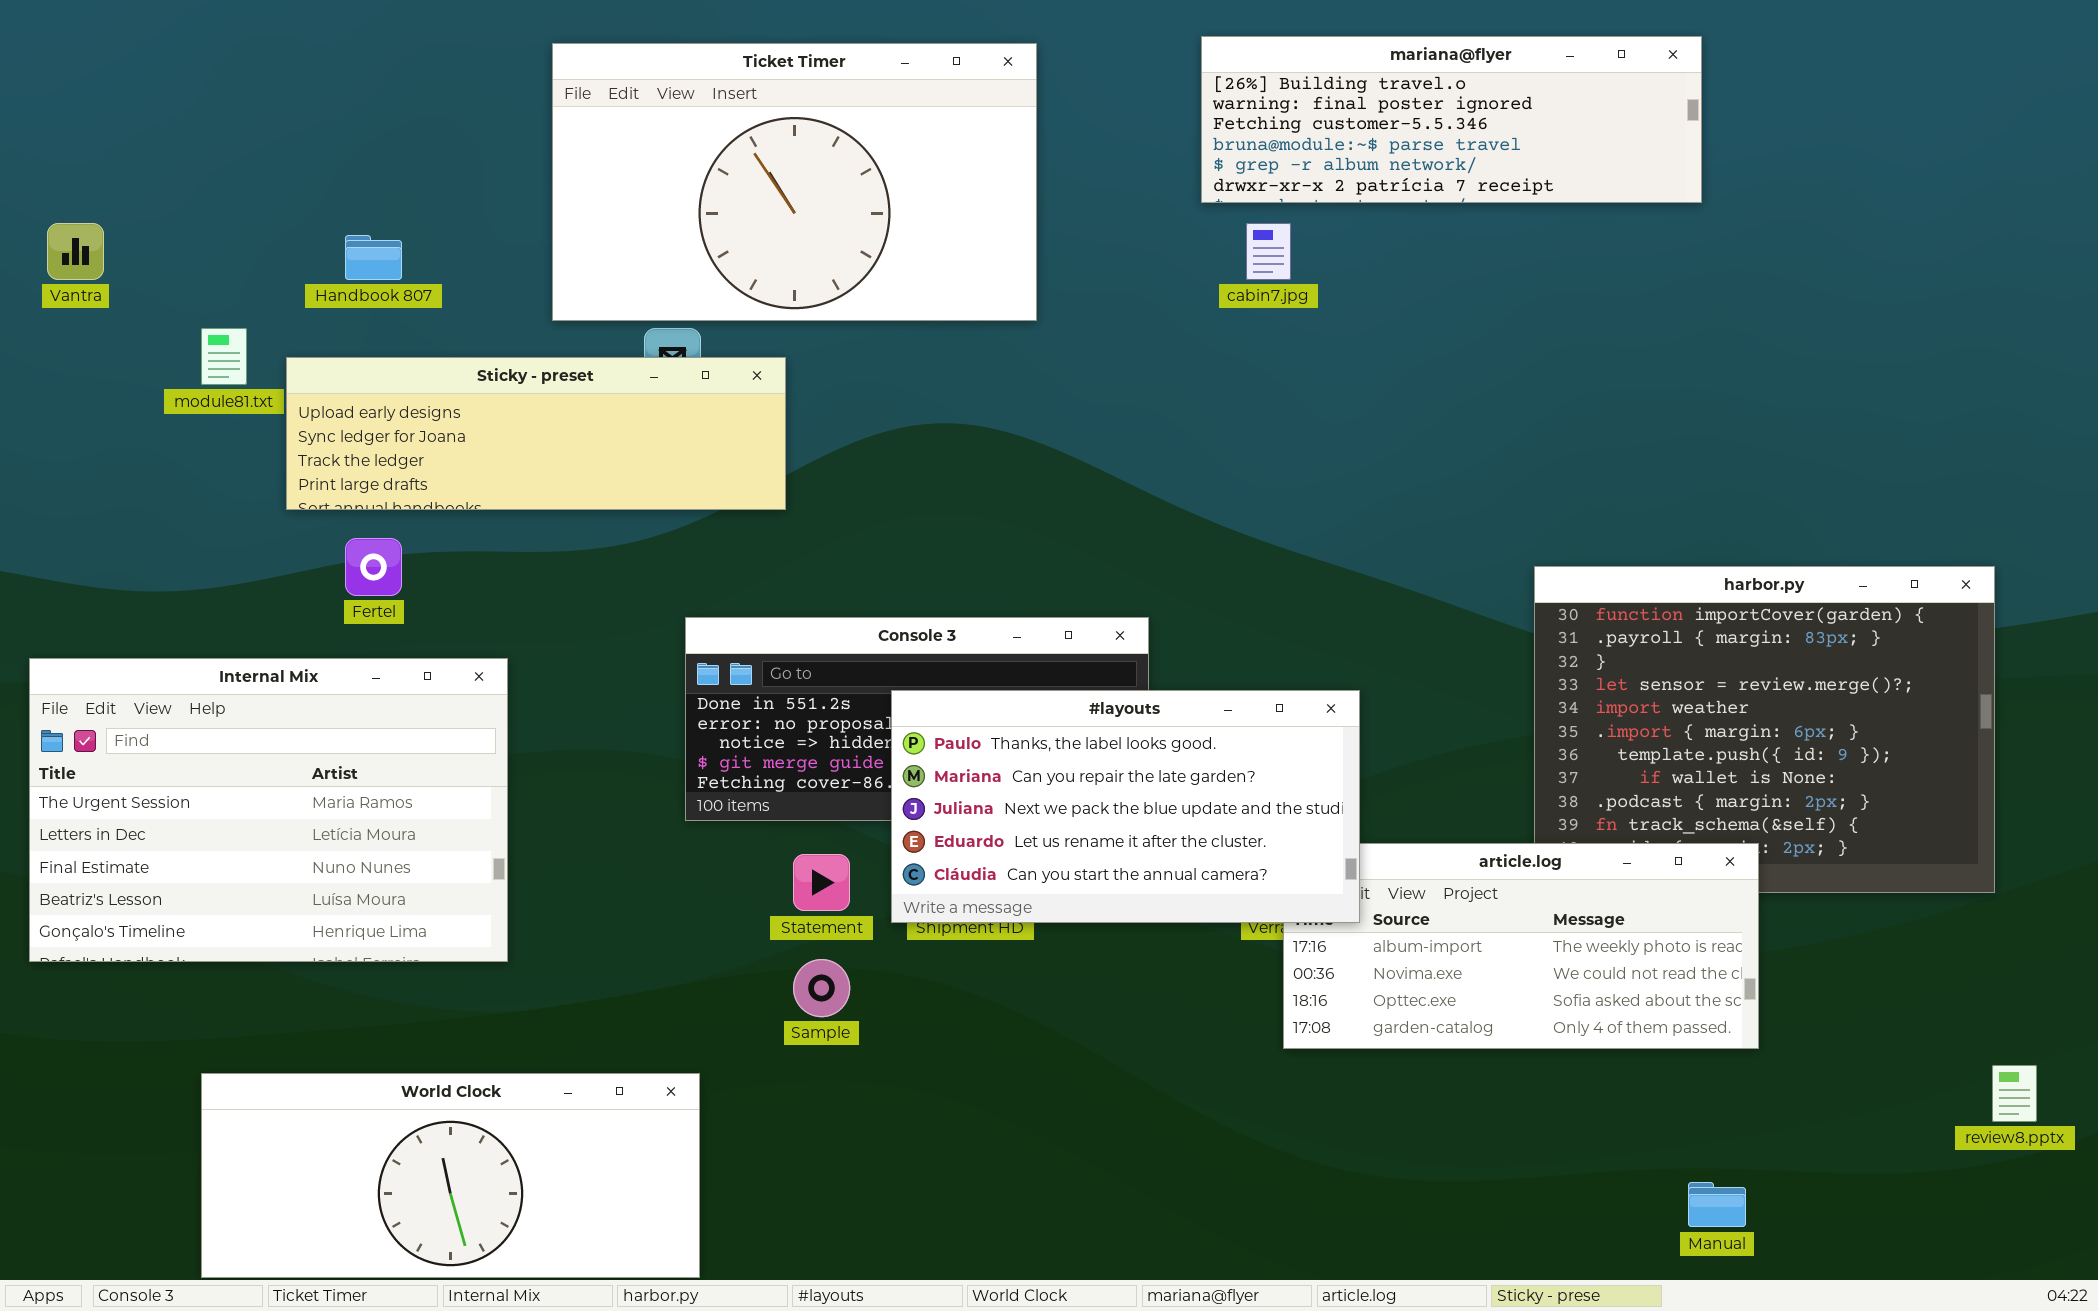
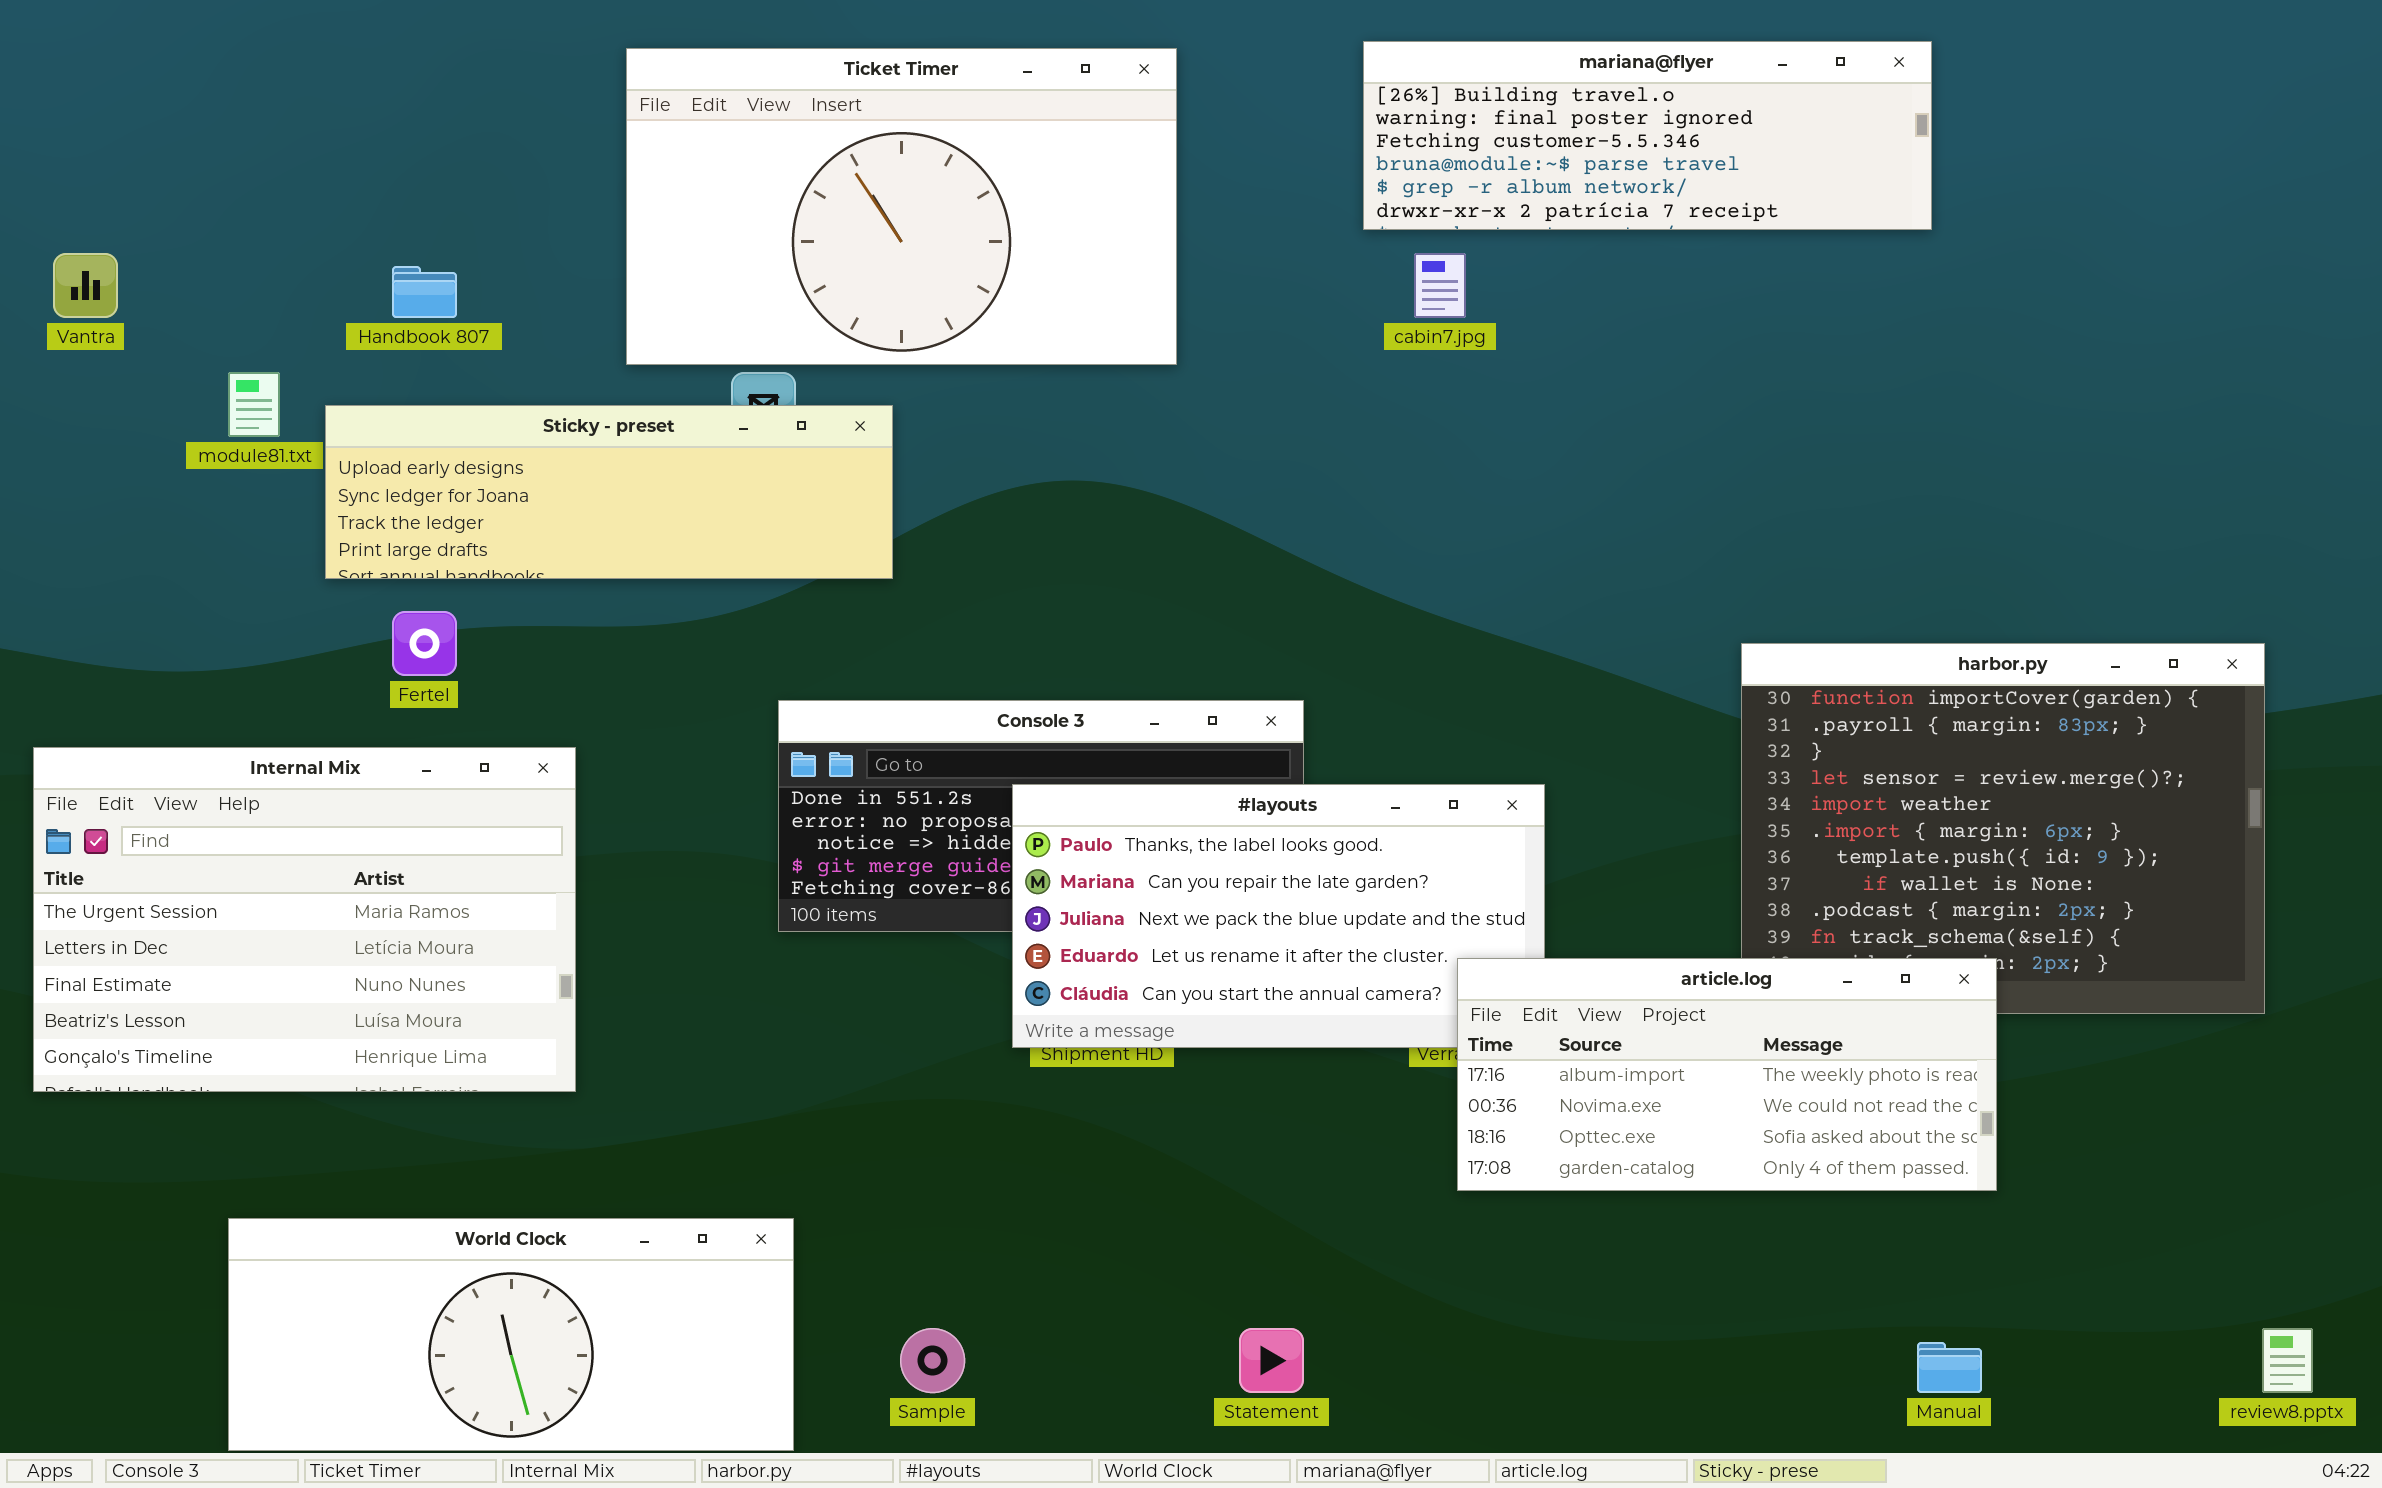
article.log: [1283,843,1759,1049] -> [1457,958,1997,1191], raised
Statement: [793,854,850,911] -> [1239,1328,1304,1393], moved
Sample: [793,959,850,1017] -> [900,1328,965,1393], moved
review8.pptx: [1992,1065,2037,1122] -> [2262,1328,2313,1393], moved

